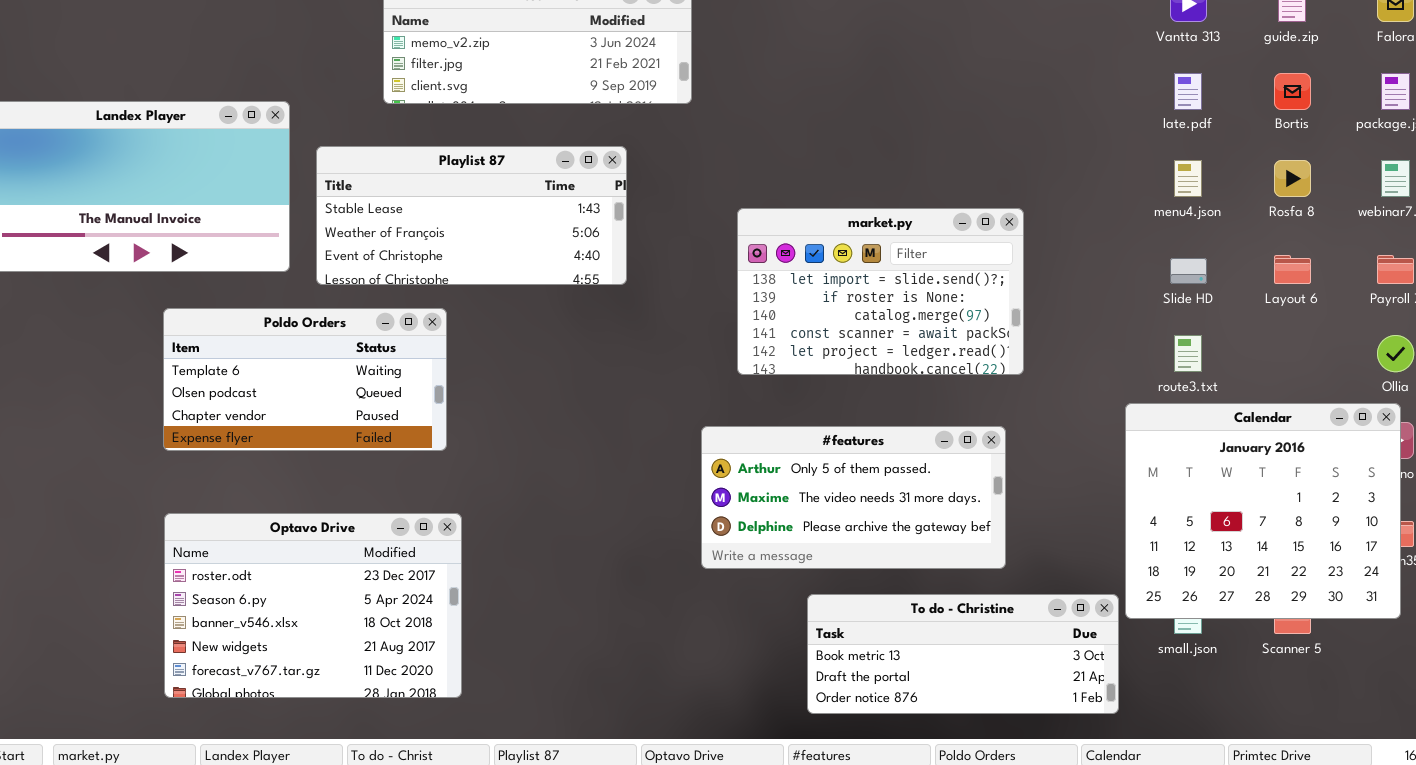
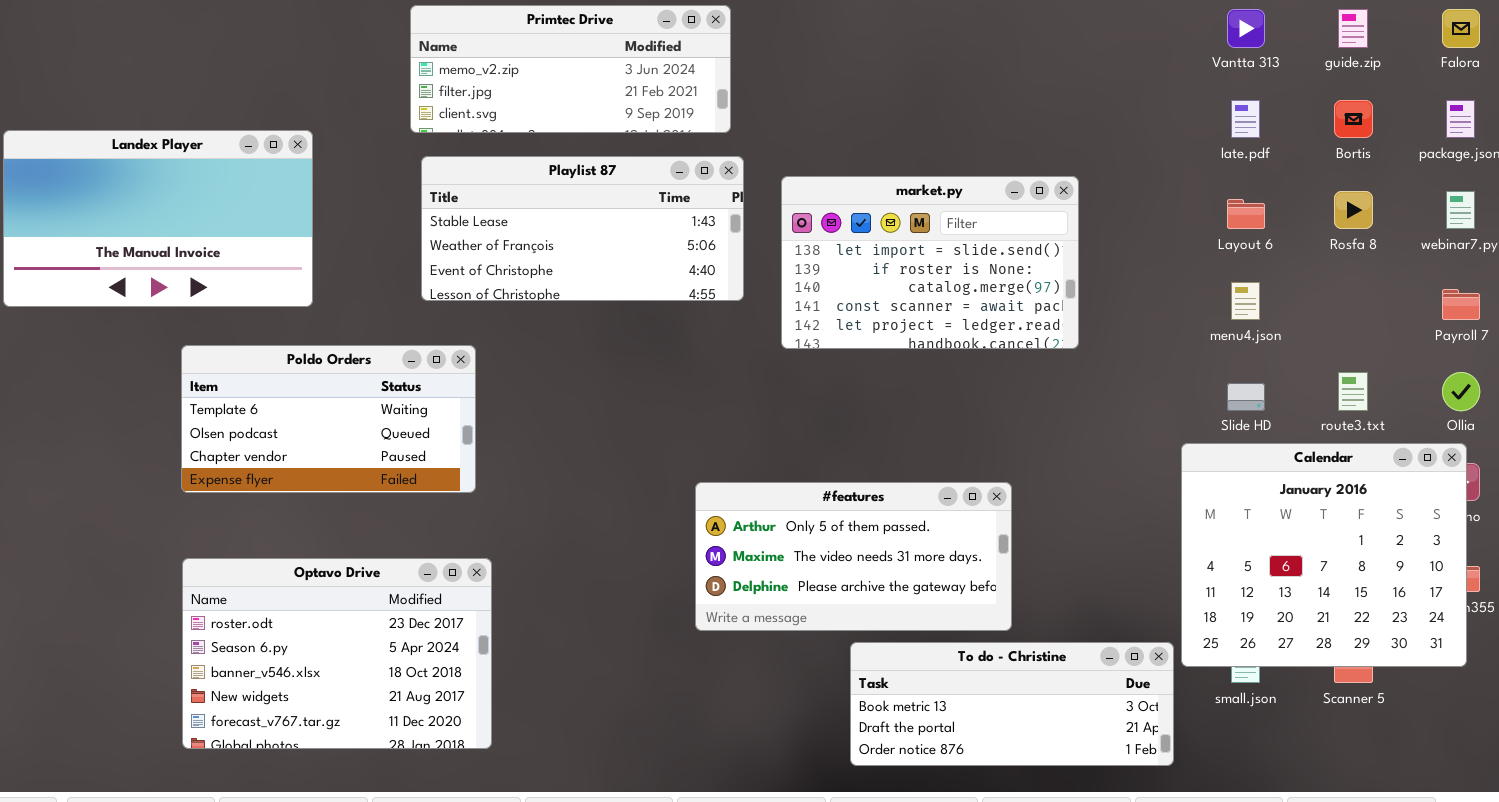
Playlist 87: [316,146,627,285] -> [421,156,744,301], moved
menu4.json: [1174,160,1202,197] -> [1231,282,1260,320], moved
market.py: [737,208,1024,375] -> [781,176,1079,349], moved
Layout 6: [1274,255,1311,284] -> [1227,199,1265,229], moved
Slide HD: [1170,258,1207,284] -> [1227,383,1265,411], moved
route3.txt: [1174,335,1202,372] -> [1338,372,1368,411], moved
#features: [701,426,1006,569] -> [695,482,1012,631], moved

